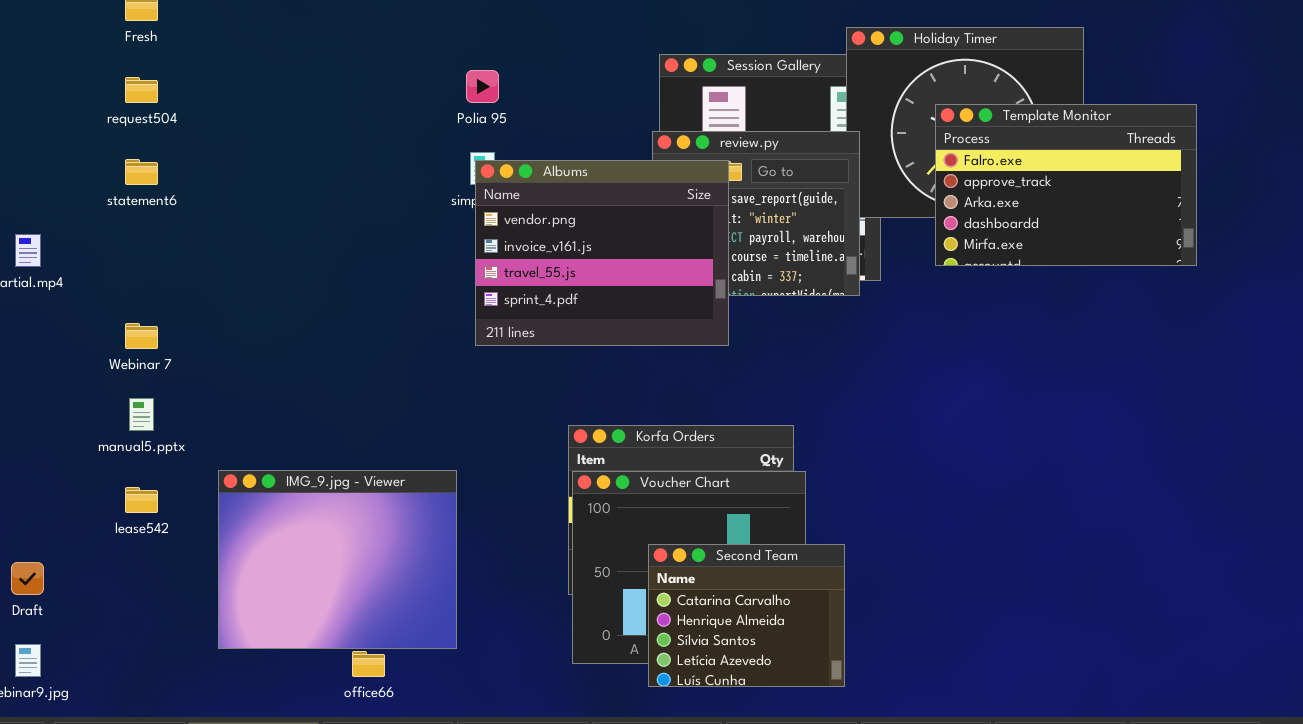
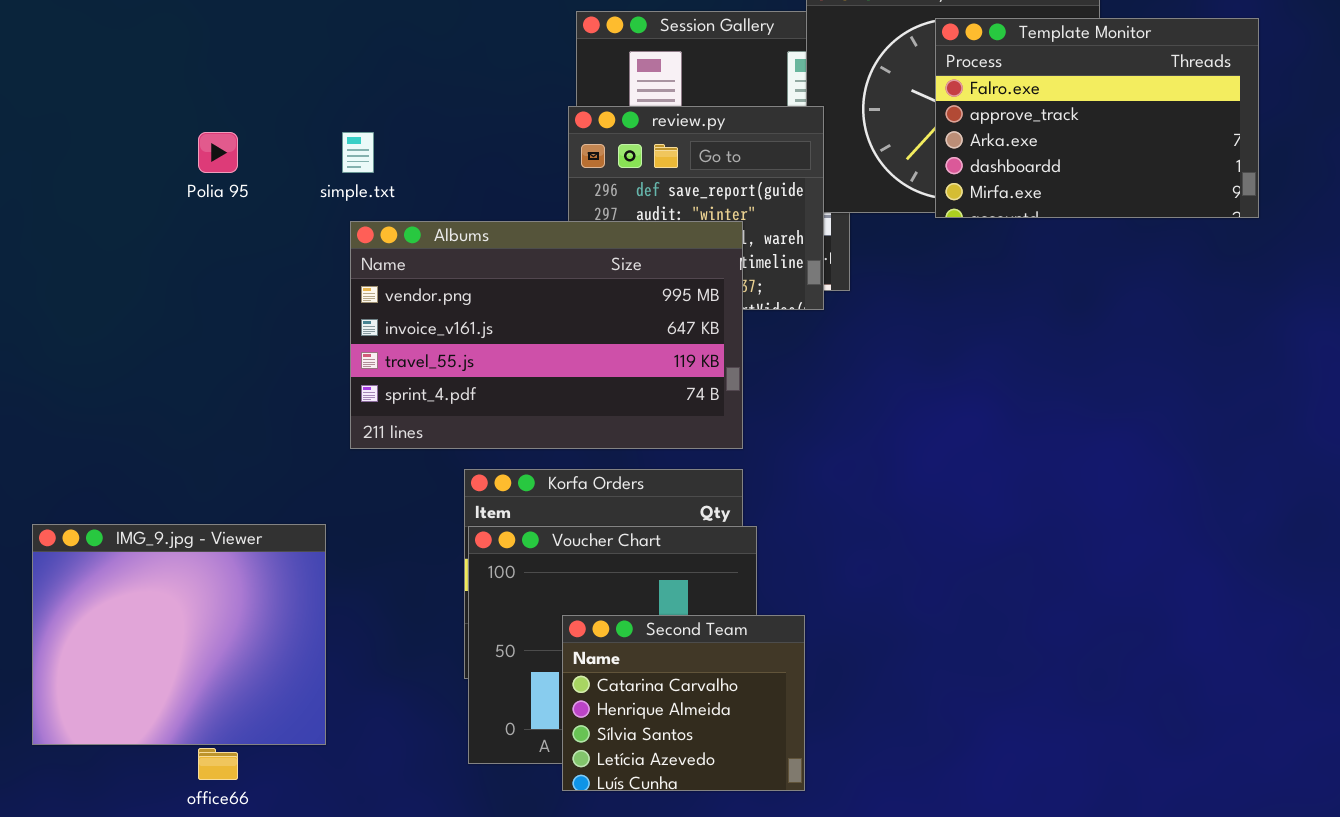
Polia 95: [466,70,499,103] -> [198,132,238,173], moved
Template Monitor: [935,104,1197,266] -> [935,18,1259,218], moved
Albums: [475,160,729,346] -> [350,221,743,449], moved, resized

